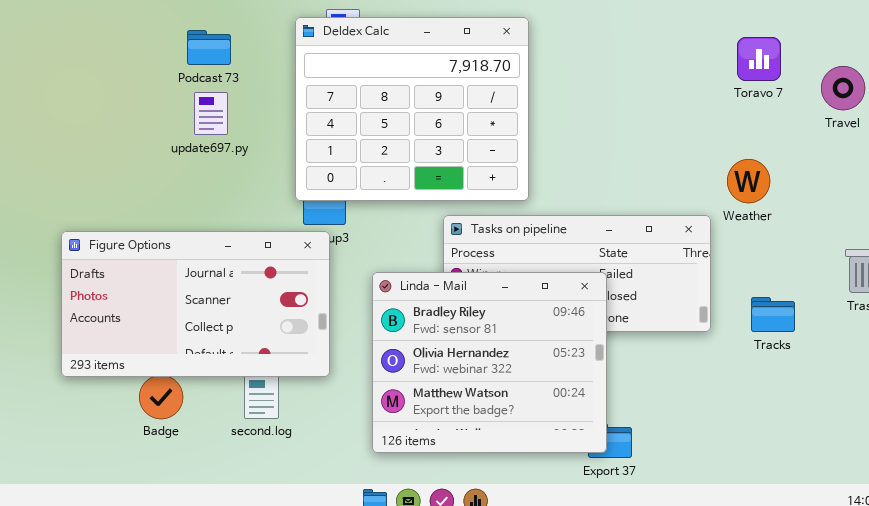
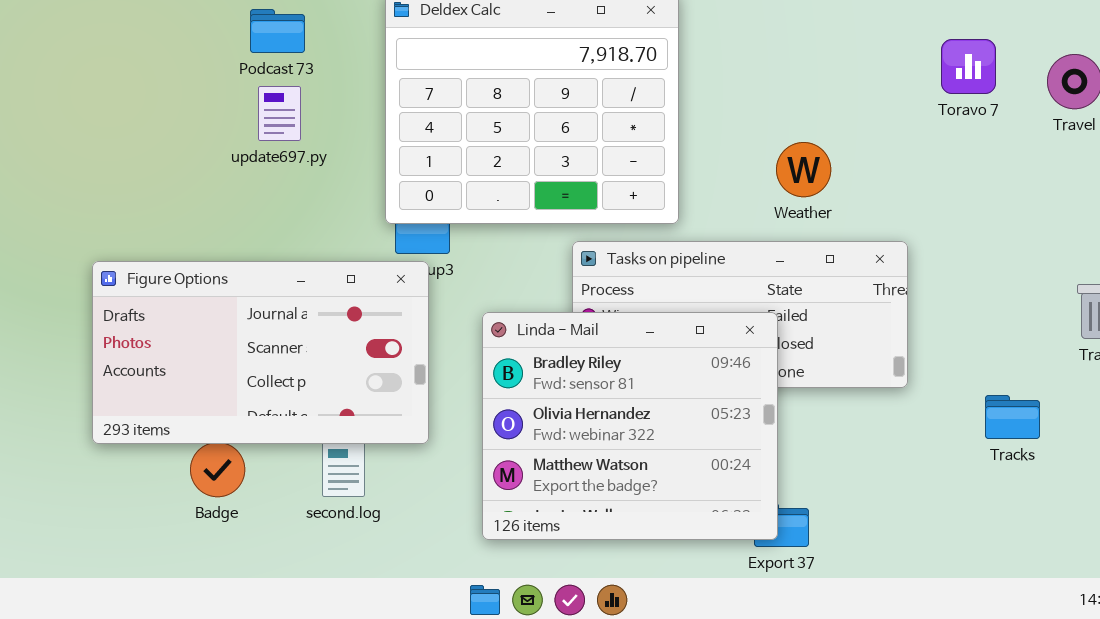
Toravo 7: [737,37,781,81] -> [941,39,996,94], moved
Weather: [727,159,770,203] -> [776,142,831,197], moved
Tracks: [751,297,795,332] -> [985,395,1040,439], moved

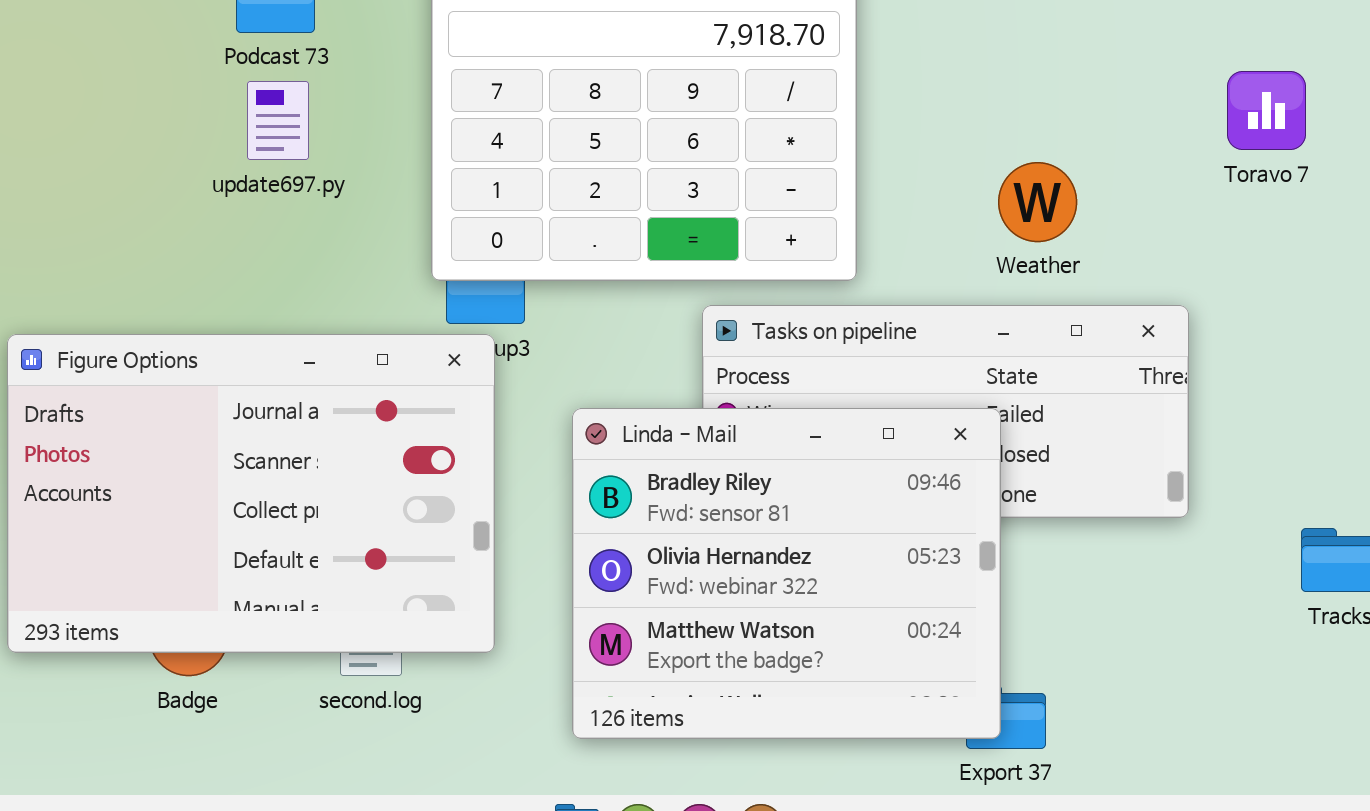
Toravo 7: [941,39,996,94] -> [1227,71,1306,150], moved
Figure Options: [92,261,429,444] -> [7,334,495,653], resized

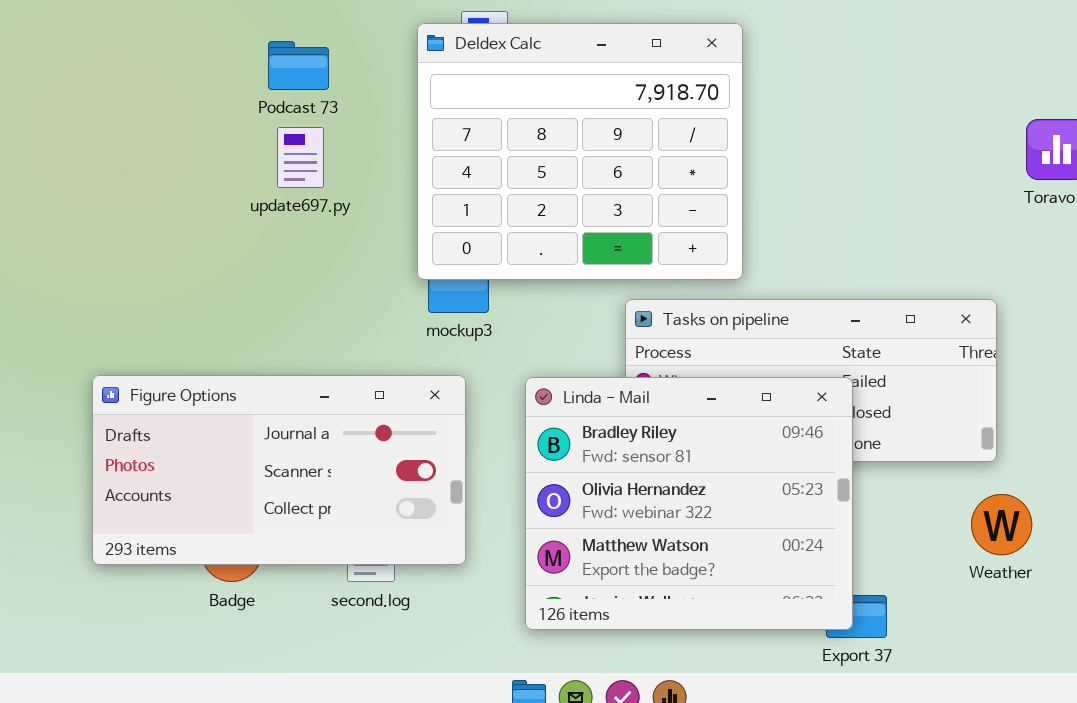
Weather: [998,162,1077,242] -> [971,494,1032,555], moved
Figure Options: [7,334,495,653] -> [92,375,466,565], resized

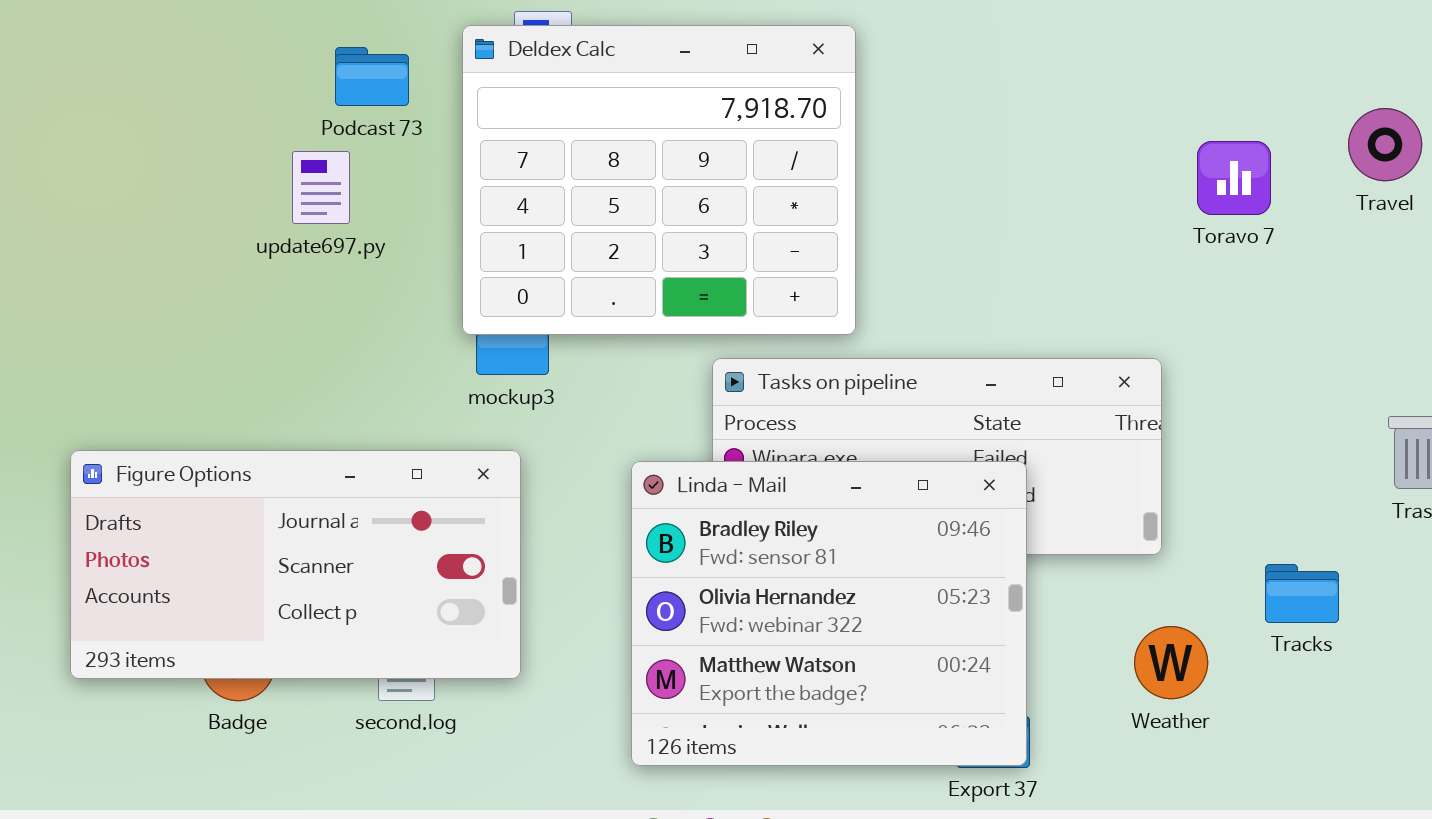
Podcast 73: [268,41,329,90] -> [335,47,409,106], moved
Linda - Mail: [525,377,853,630] -> [631,461,1027,766], moved
Weather: [971,494,1032,555] -> [1134,626,1208,699], moved

